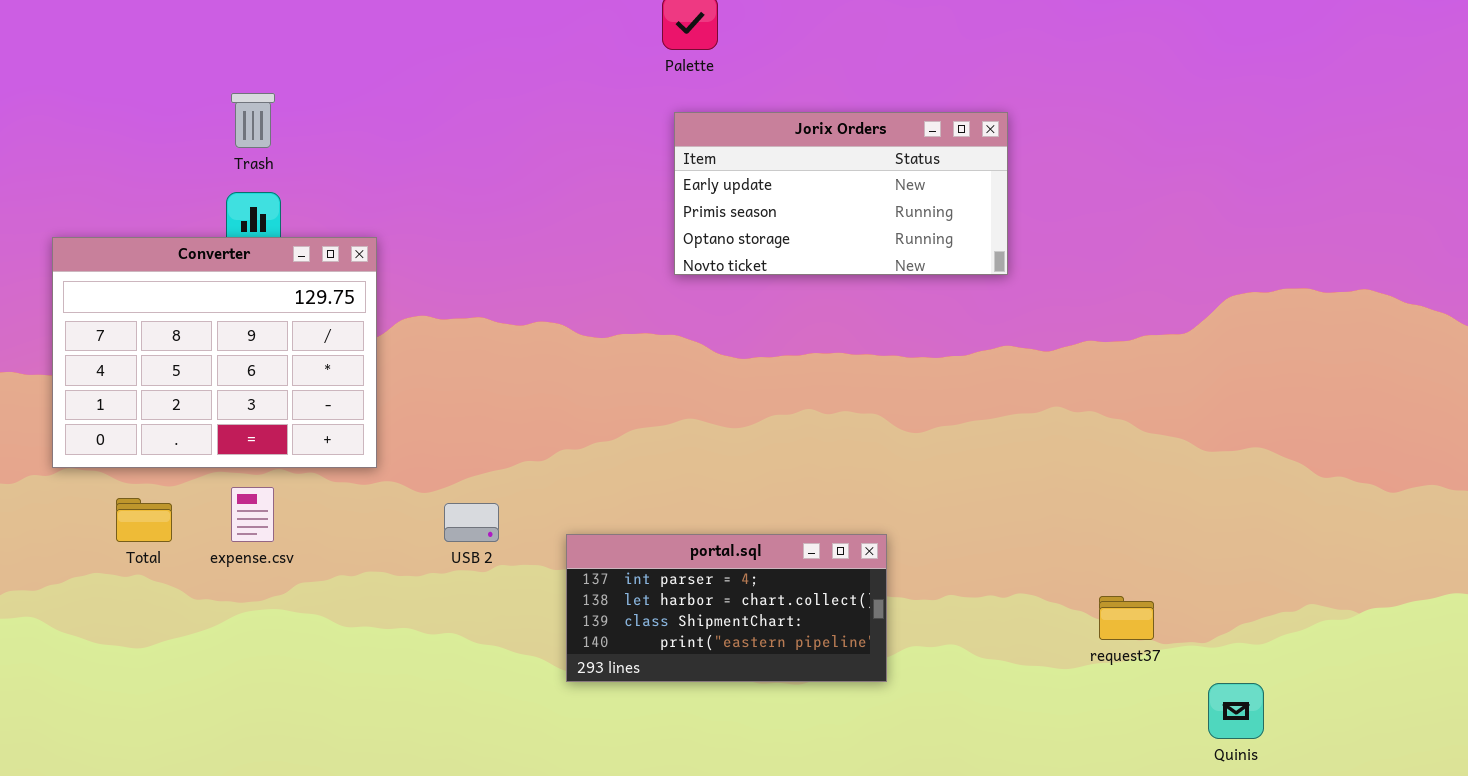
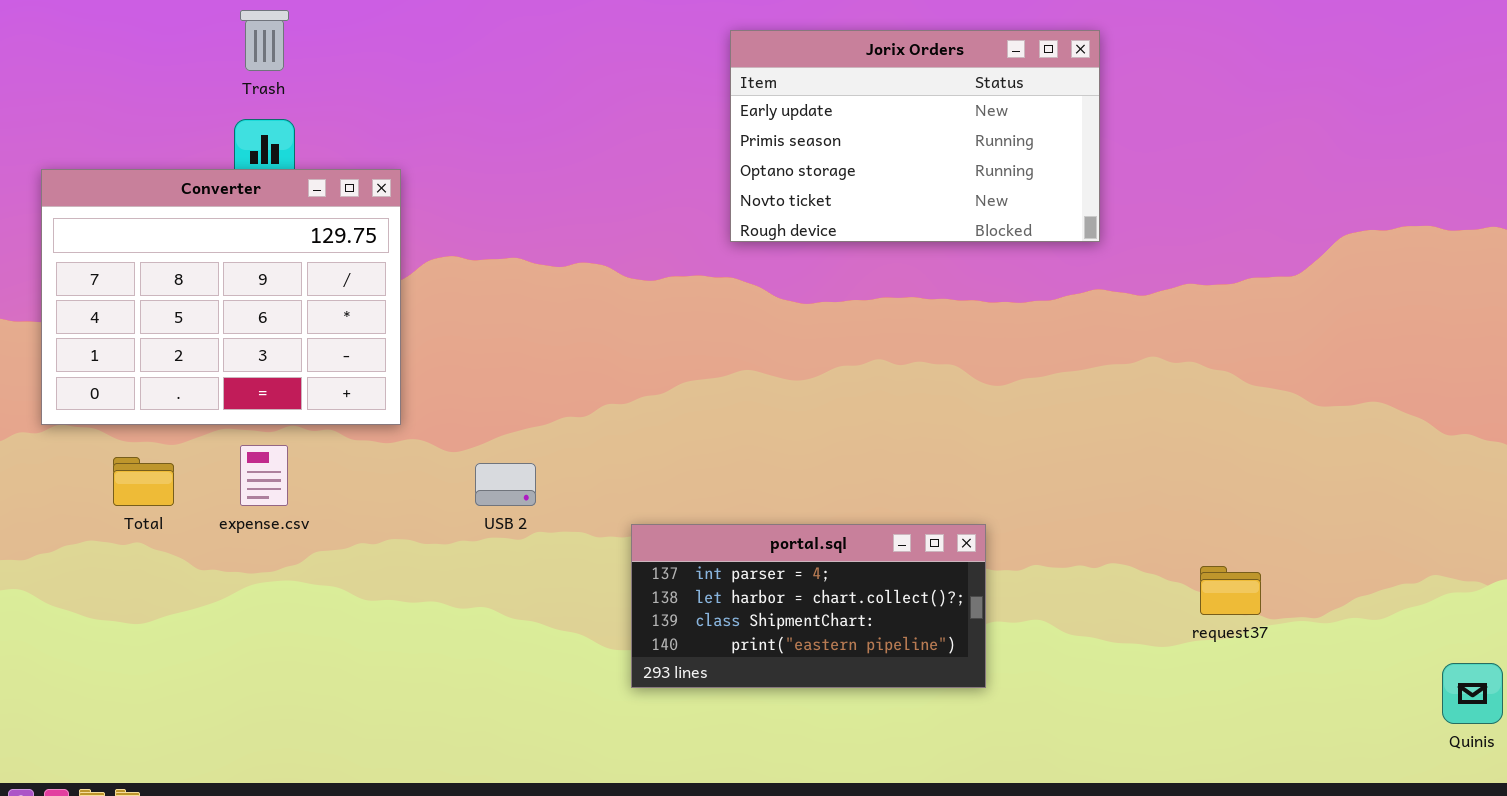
Jorix Orders: [674,112,1008,275] -> [730,30,1100,242], resized
portal.sql: [566,534,887,682] -> [631,524,986,688], moved
Quinis: [1208,683,1264,739] -> [1442,663,1503,724], moved

